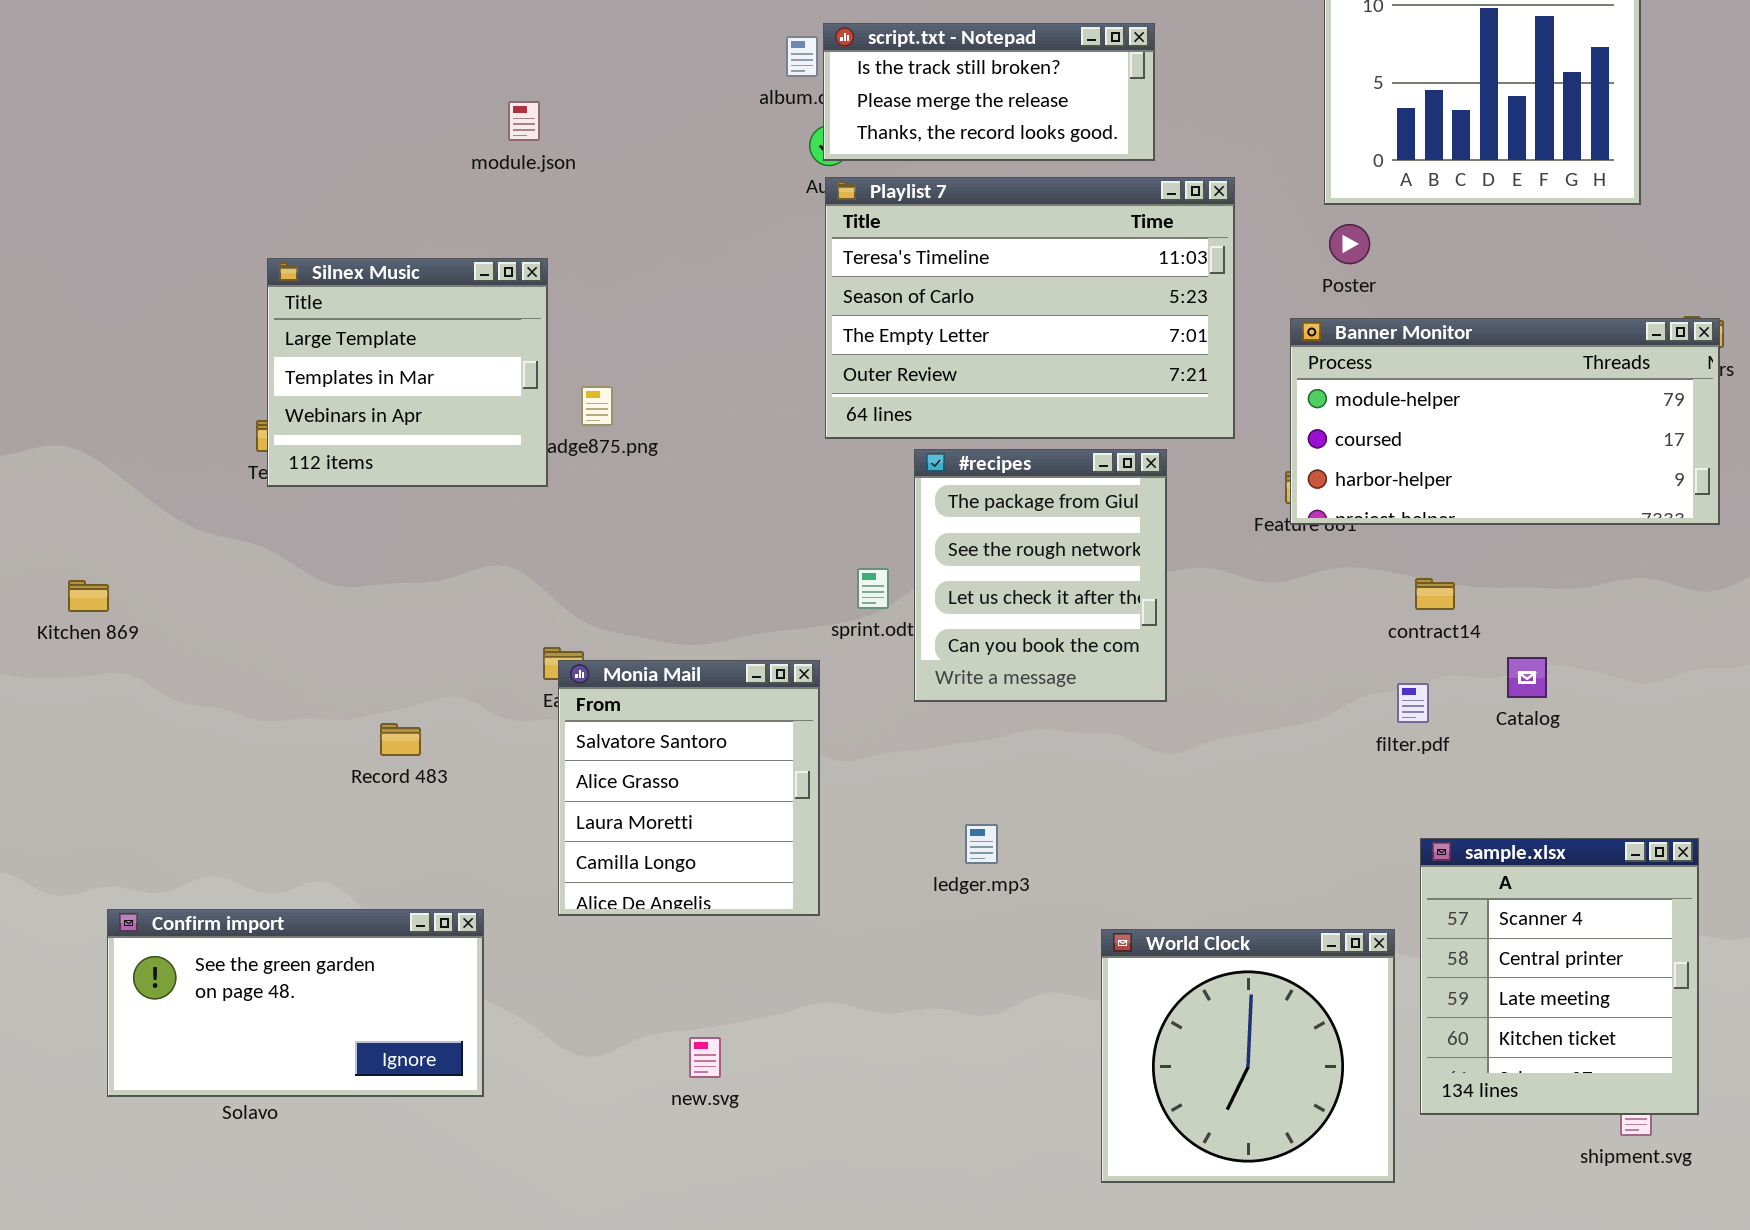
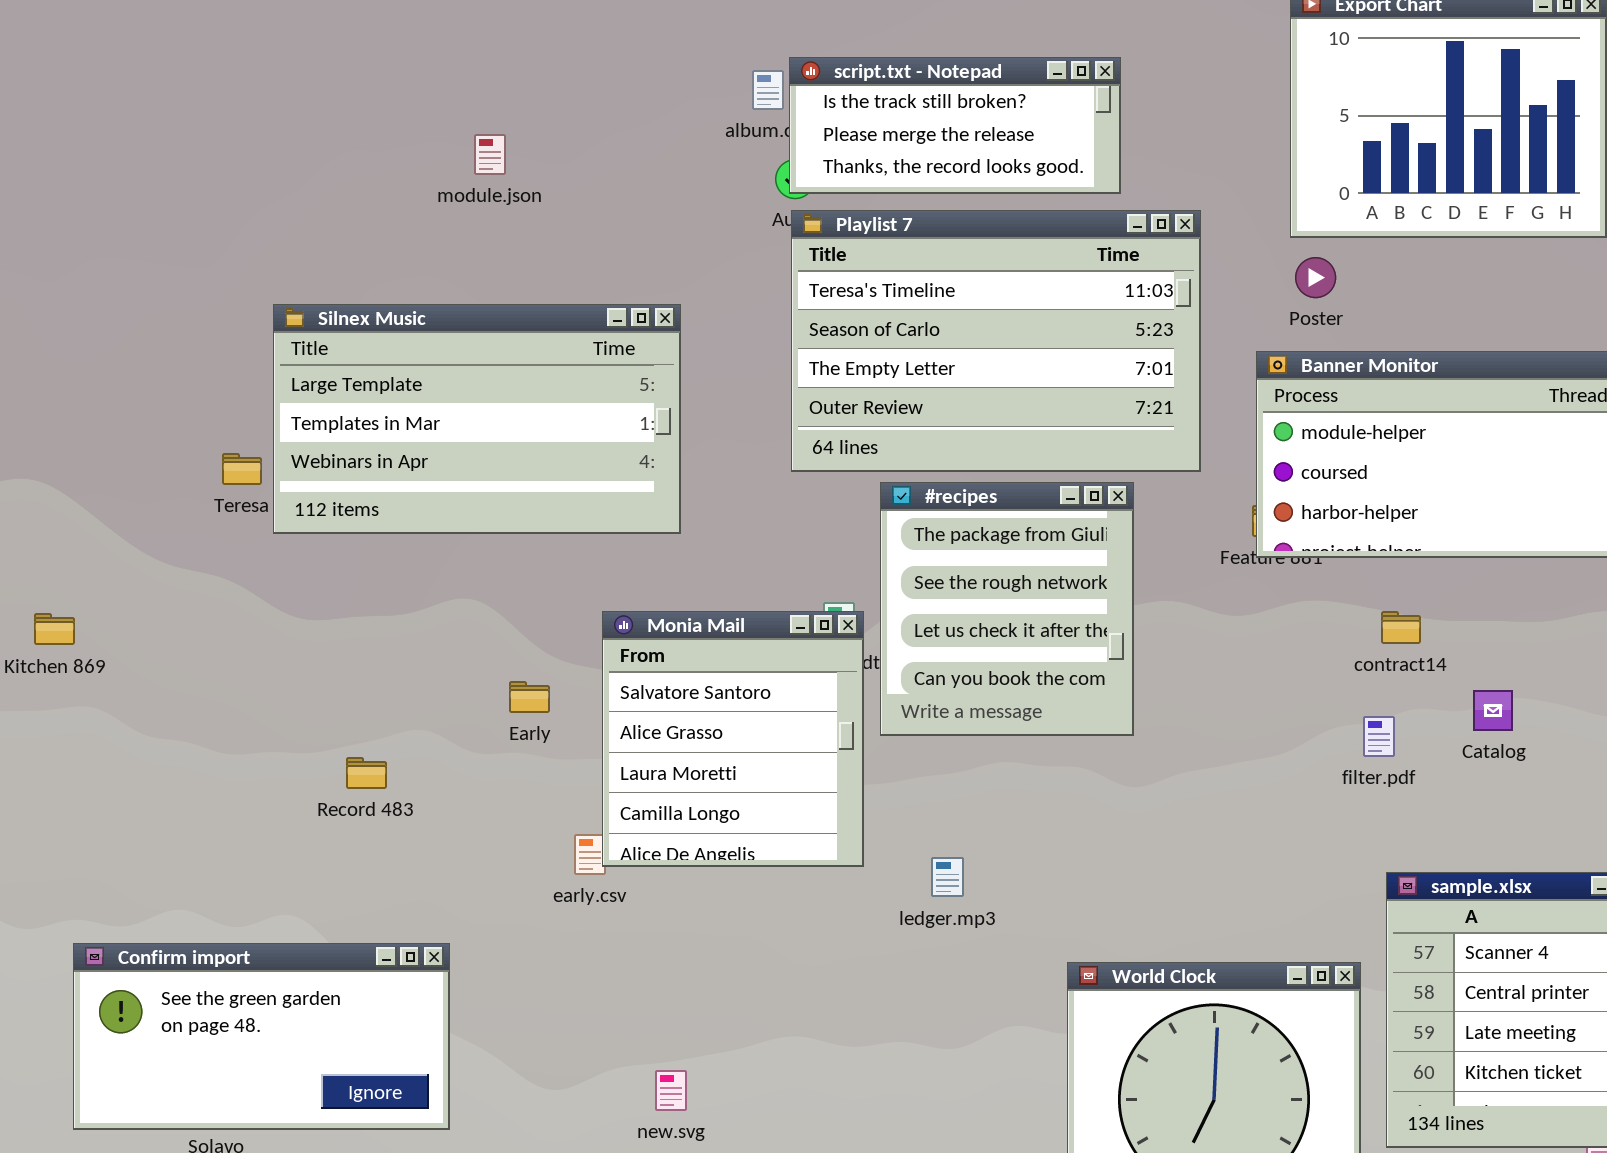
Silnex Music: [267,258,548,487] -> [273,304,681,534], moved, resized
Monia Mail: [558,660,820,916] -> [602,611,864,867], moved

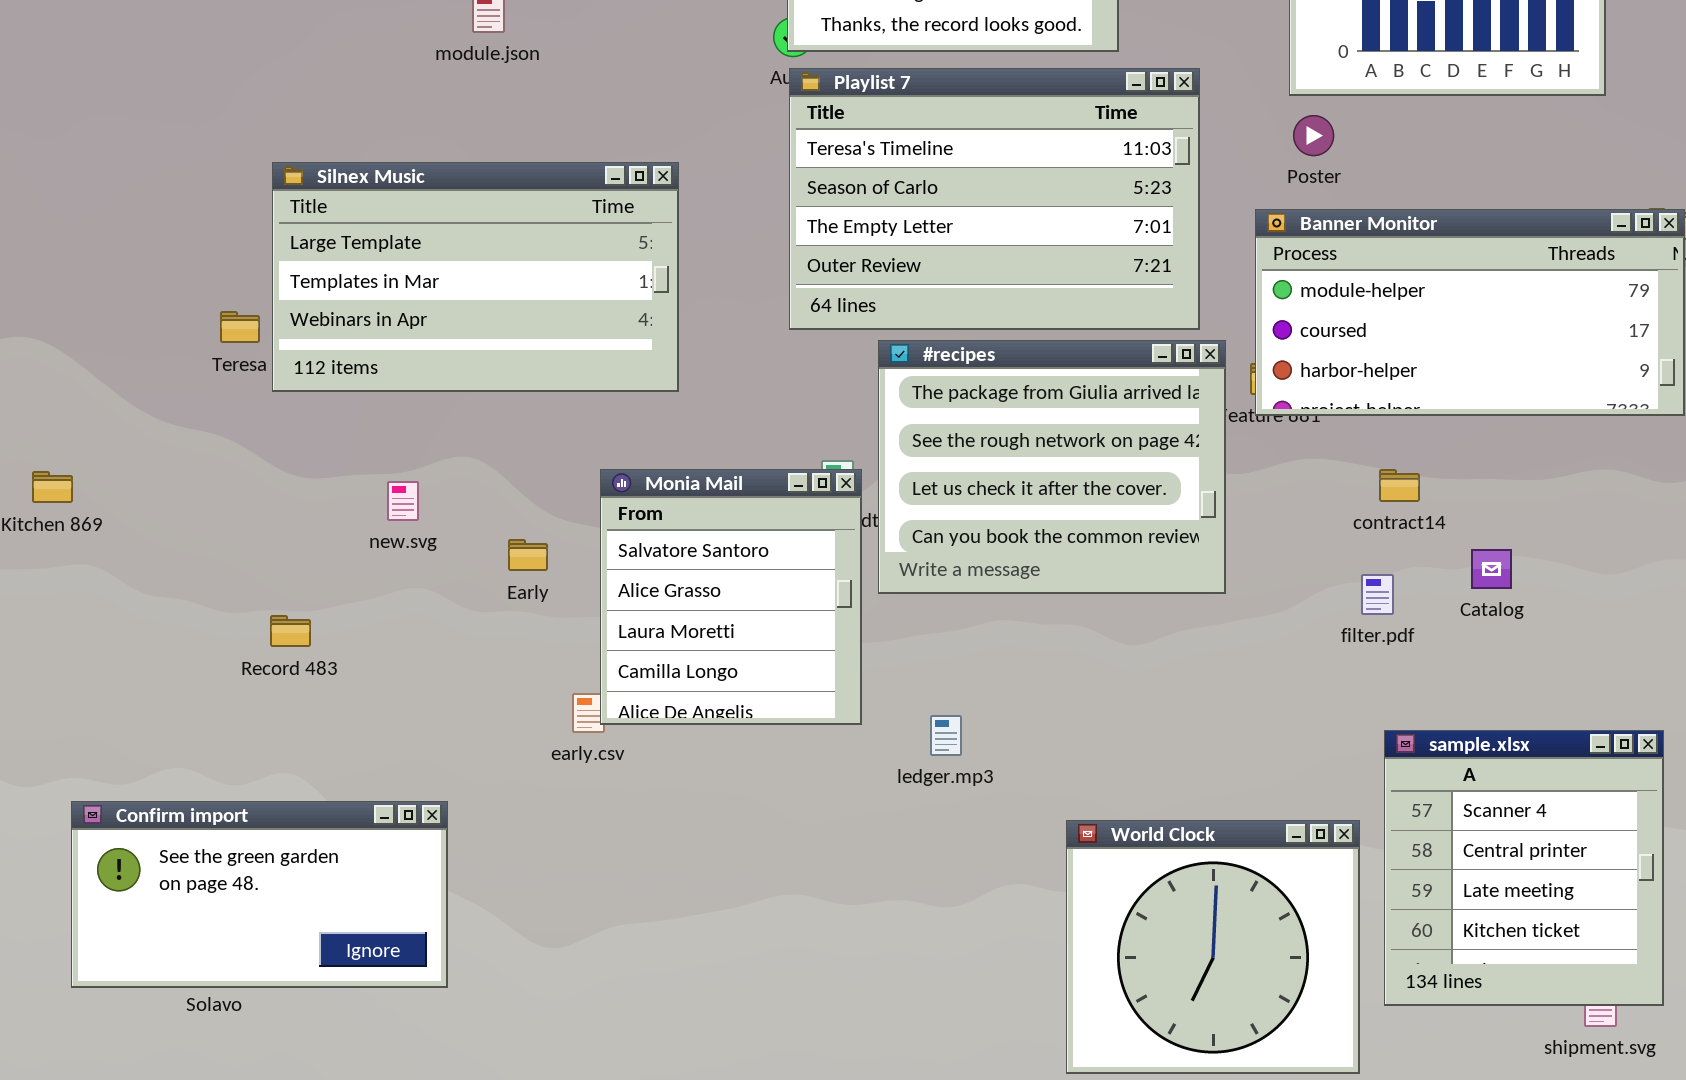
#recipes: [880,482,1134,736] -> [878,340,1226,594], resized
Record 483: [346,757,387,789] -> [270,615,311,647], moved
new.svg: [655,1070,687,1111] -> [387,481,419,521], moved

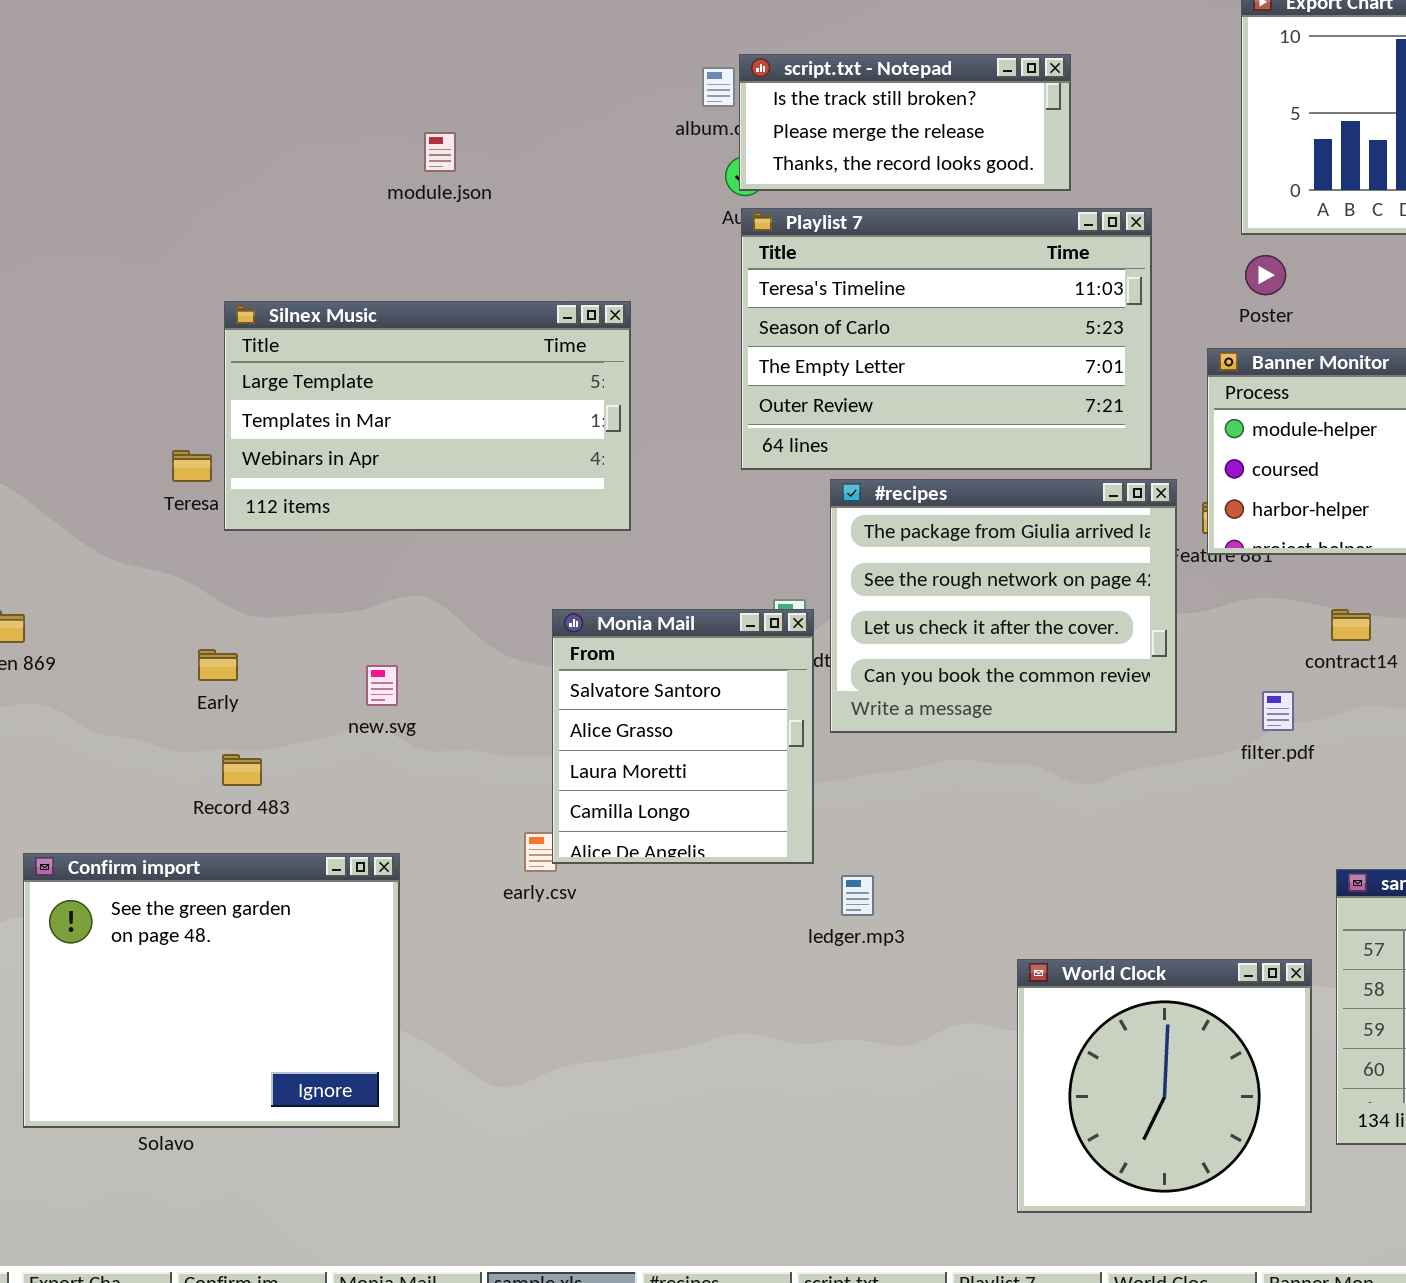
new.svg: [387,481,419,521] -> [366,665,398,706], moved
Early: [508,539,548,571] -> [198,649,238,681], moved
filter.pdf: [1361,574,1394,615] -> [1262,691,1294,731], moved
ledger.mp3: [930,715,962,756] -> [841,875,874,916], moved
Confirm import: [71,801,448,988] -> [23,853,400,1128], resized

